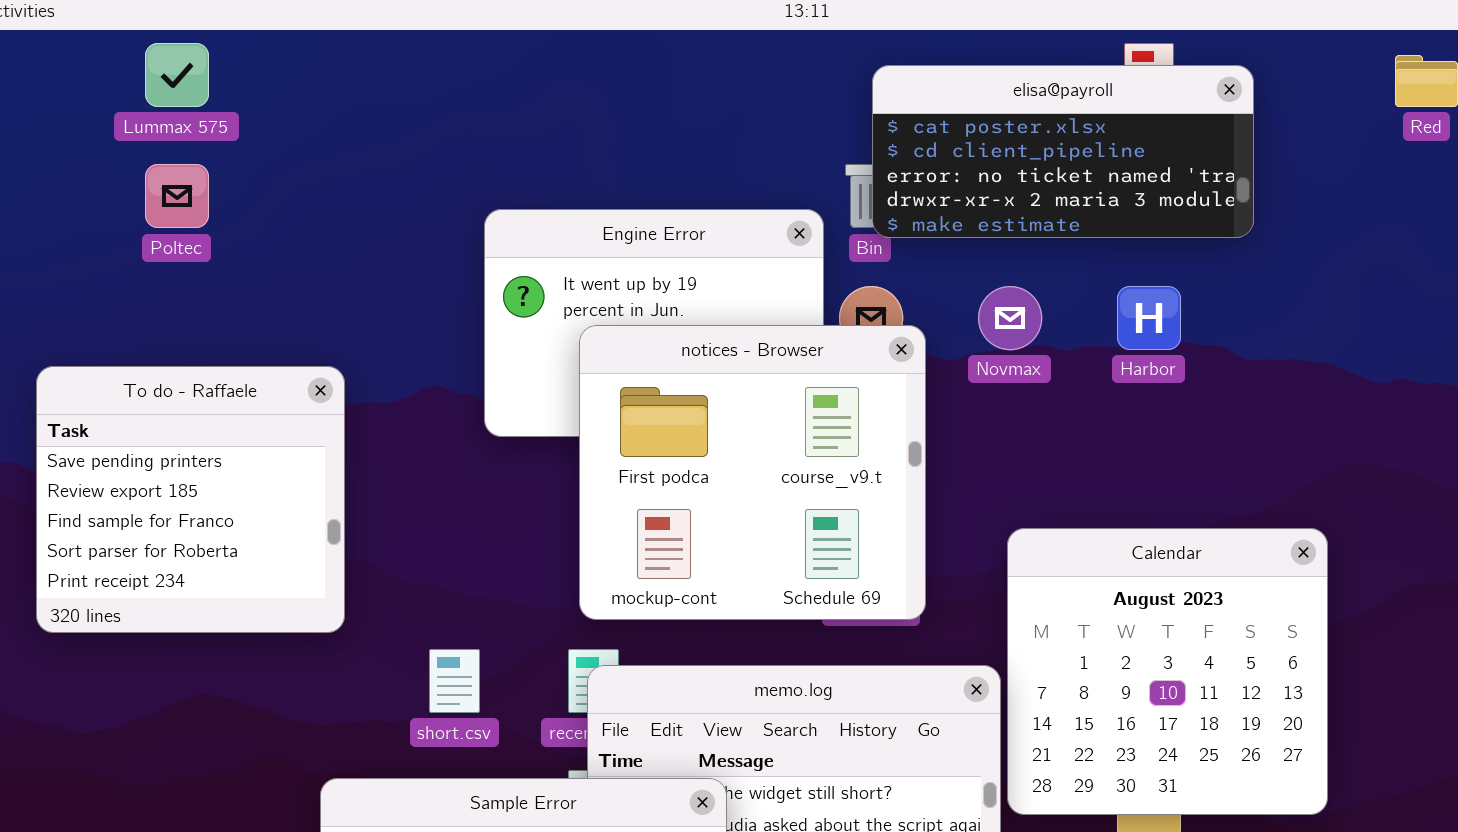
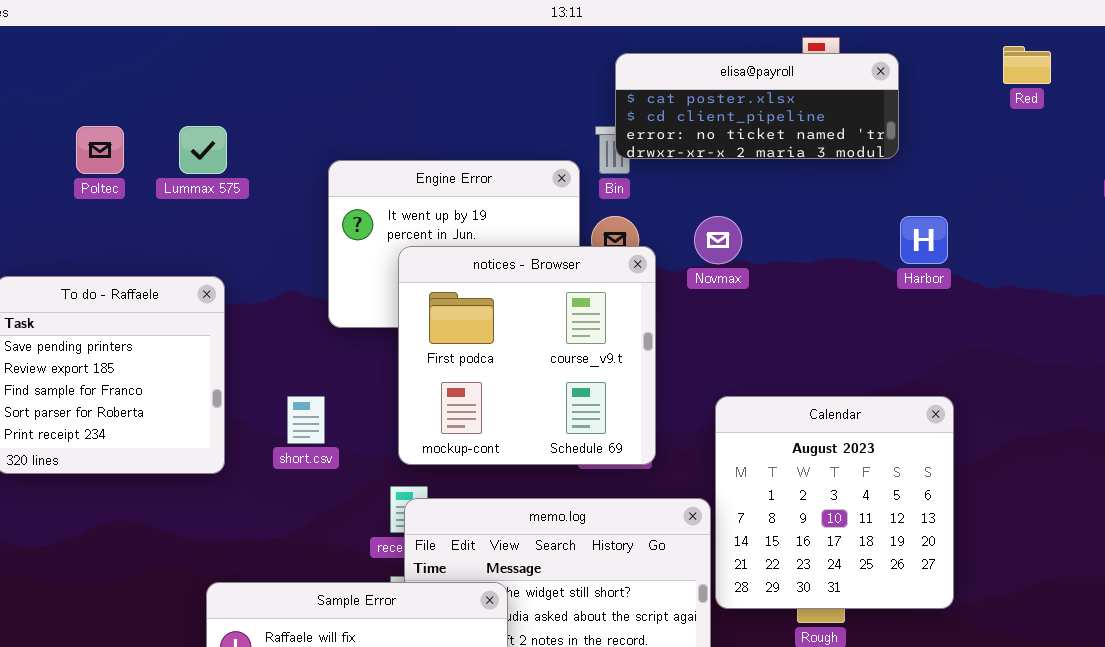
Lummax 575: [145,43,209,107] -> [179,126,227,174], moved
elisa@payroll: [872,65,1254,238] -> [615,53,899,159], resized
Harbor: [1117,286,1181,350] -> [900,216,948,264], moved
short.csv: [429,649,480,713] -> [287,396,325,444], moved

